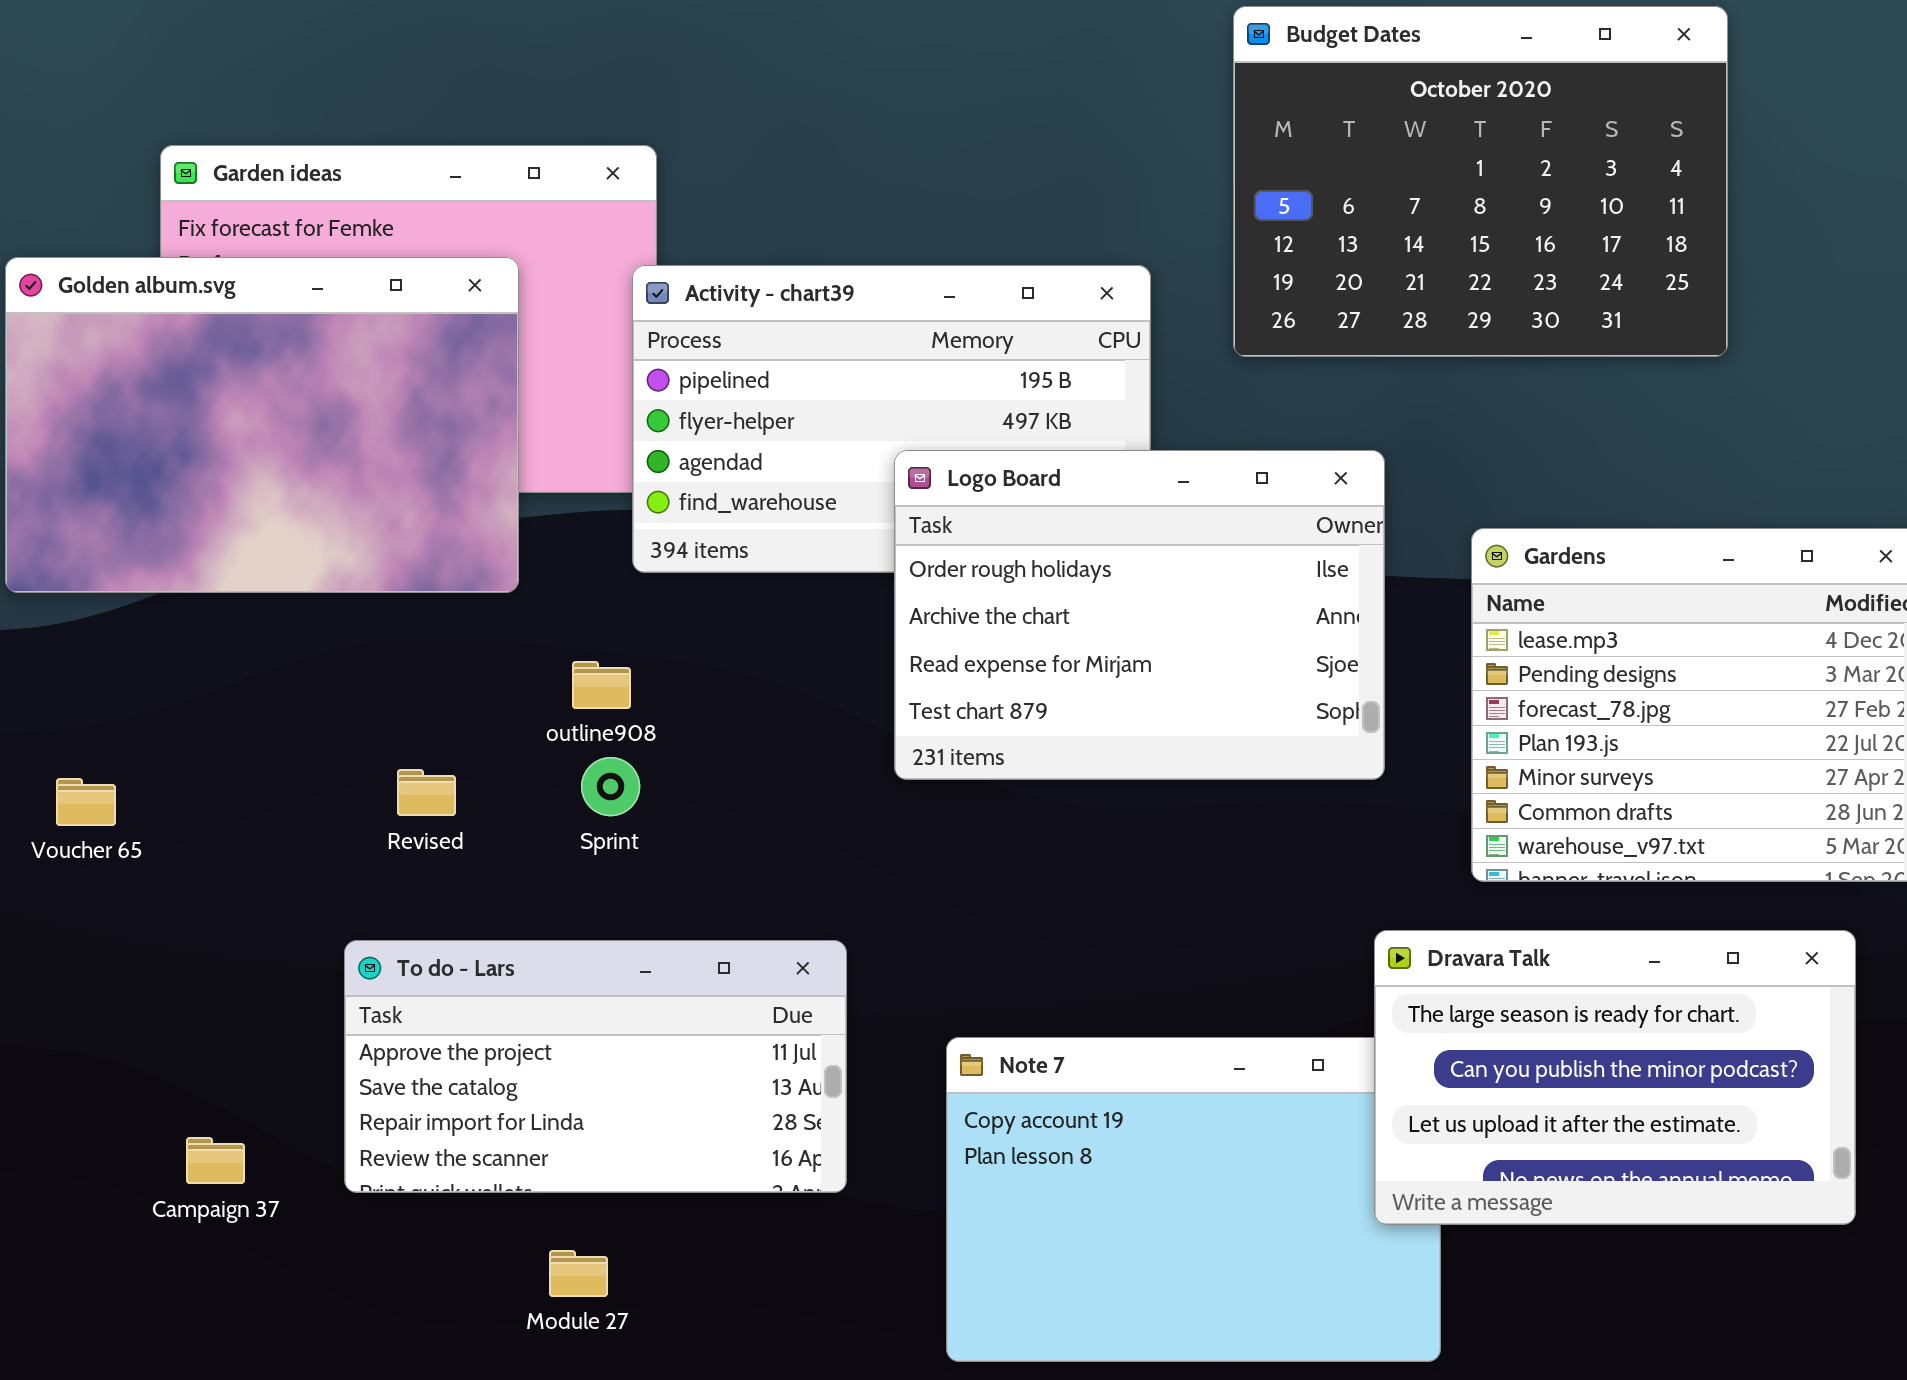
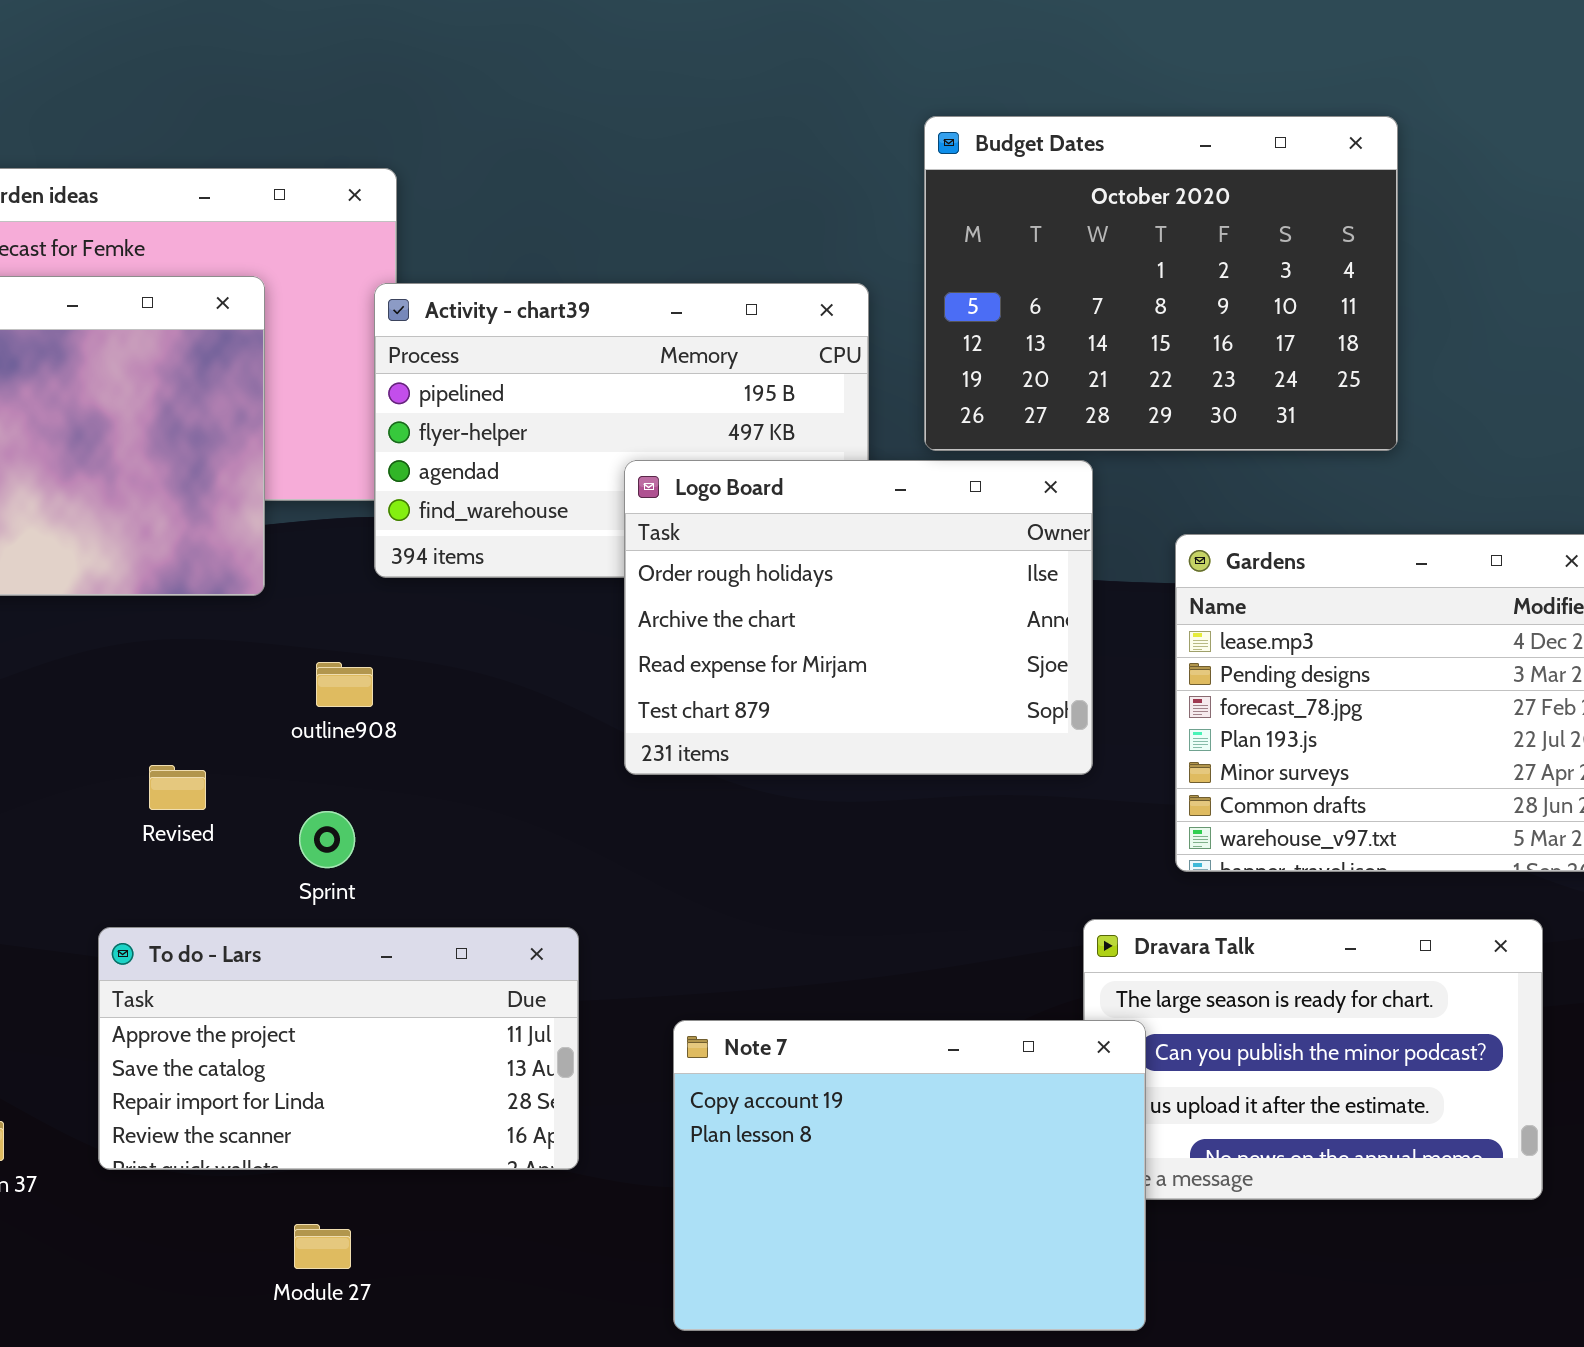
Budget Dates: [1233,6,1728,357] -> [924,116,1398,451], moved
Sprint: [581,757,640,816] -> [299,811,355,868], moved
Note 7: [946,1037,1441,1362] -> [673,1020,1146,1331], raised

